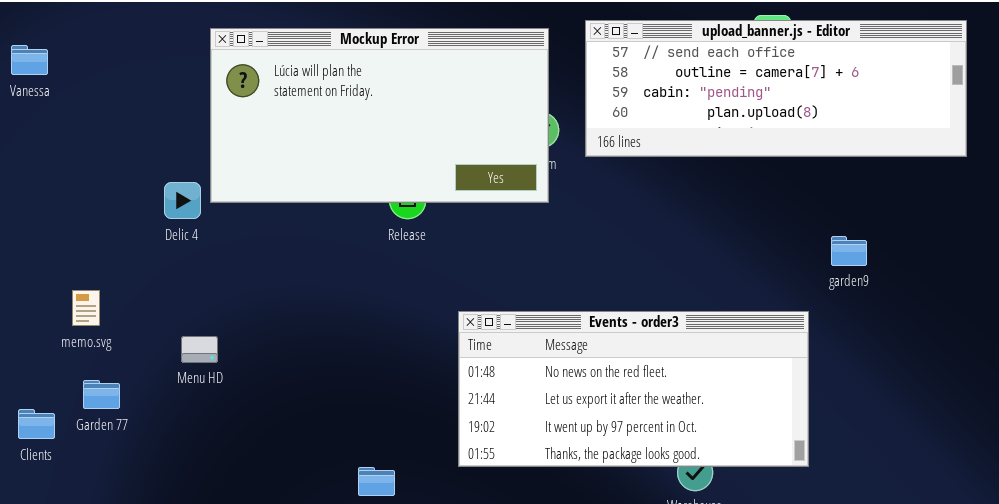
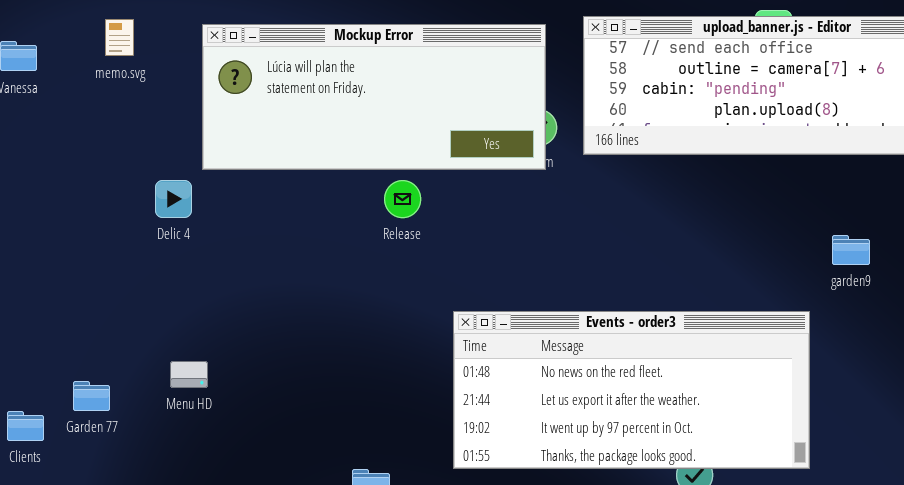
Mockup Error: [210,28,549,203] -> [202,24,546,170], resized
memo.svg: [72,290,100,326] -> [105,19,134,56], moved
Menu HD: [181,336,218,363] -> [170,361,208,388], moved

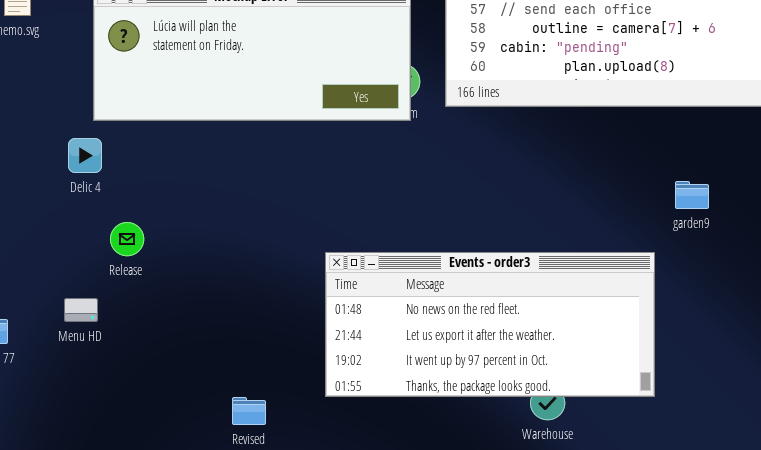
Delic 4: [155,180,192,218] -> [68,138,102,173], moved
Release: [384,180,421,218] -> [110,222,144,256], moved

